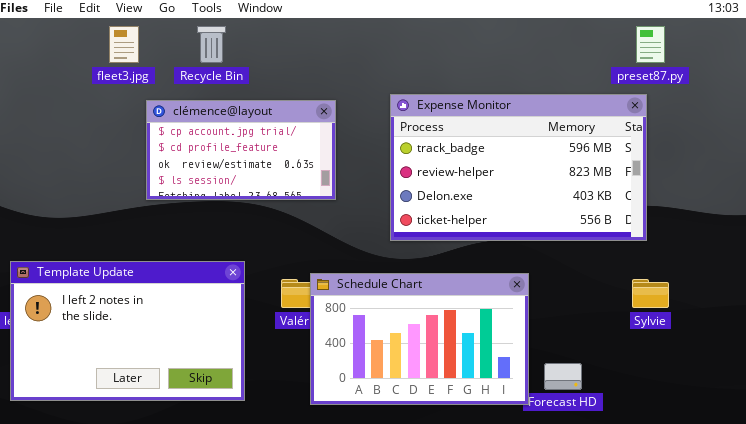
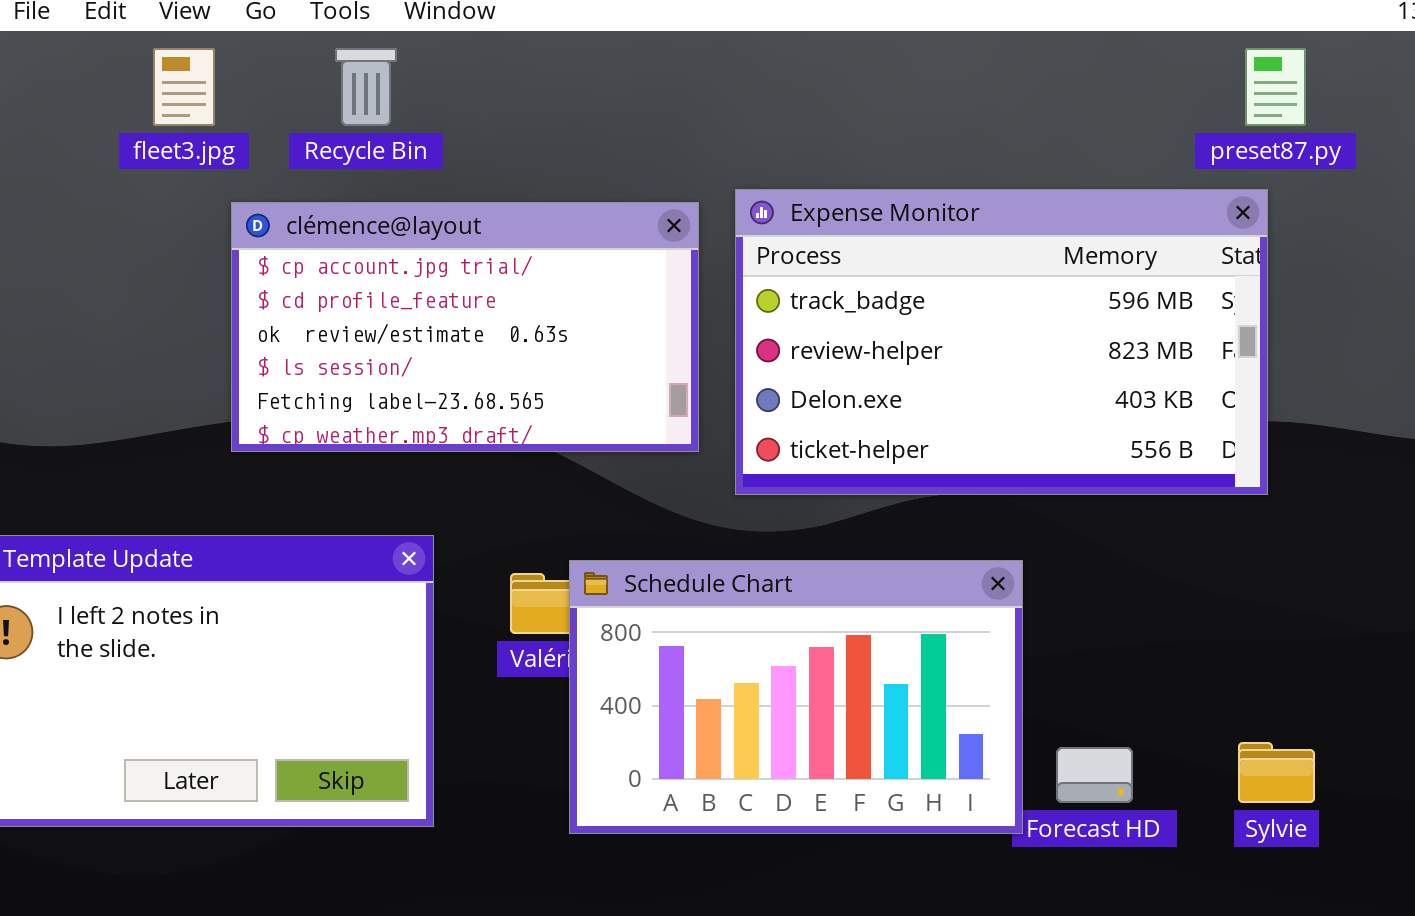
clémence@layout: [146,100,336,200] -> [231,202,699,452], resized
Sylvie: [632,279,669,308] -> [1238,742,1315,803], moved

